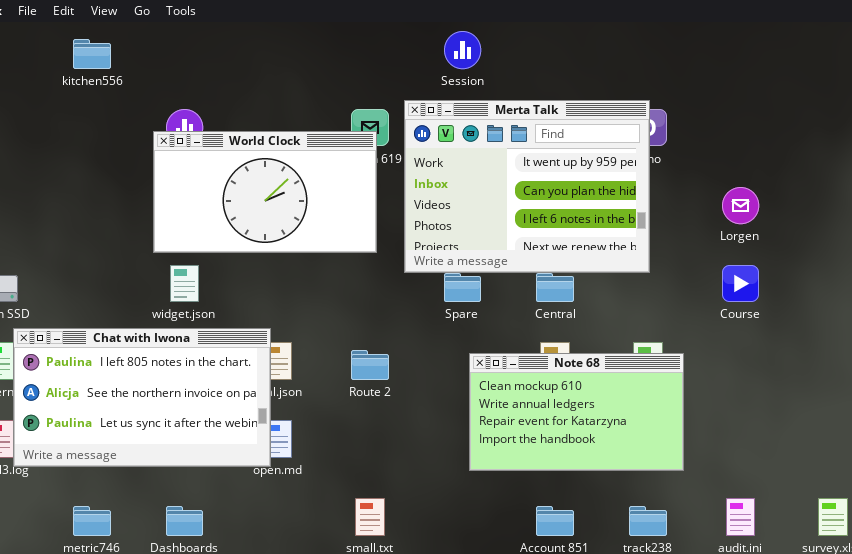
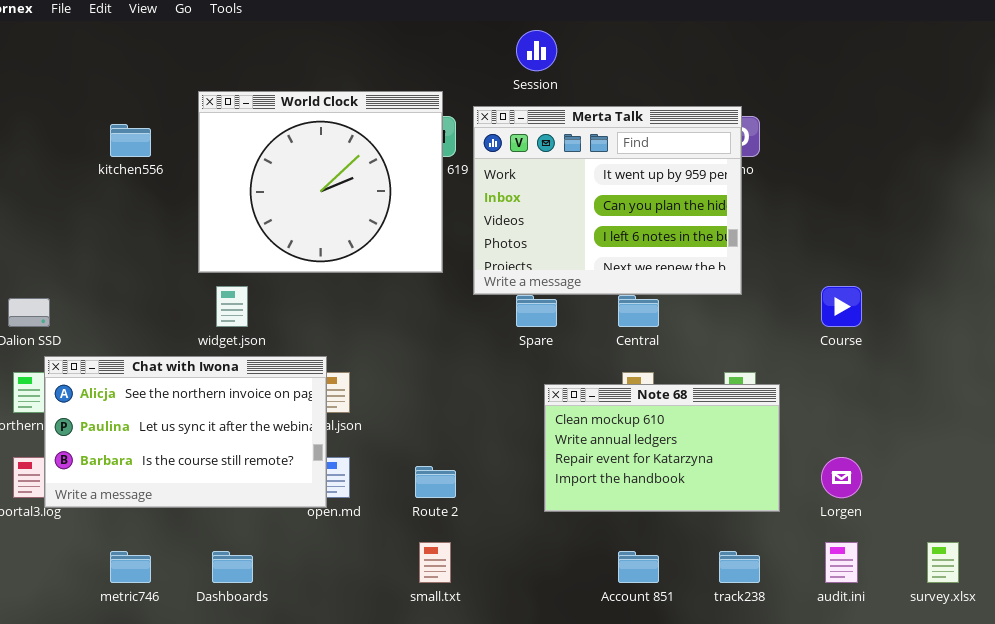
kitchen556: [73,39,111,69] -> [110,124,151,157], moved
World Clock: [153,131,377,253] -> [198,91,443,273], resized
Lorgen: [722,187,759,224] -> [821,457,862,498], moved
Chat with Iwona: [13,328,271,467] -> [44,356,327,508], scrolled down 1 row
Route 2: [351,350,389,380] -> [415,466,456,498], moved

